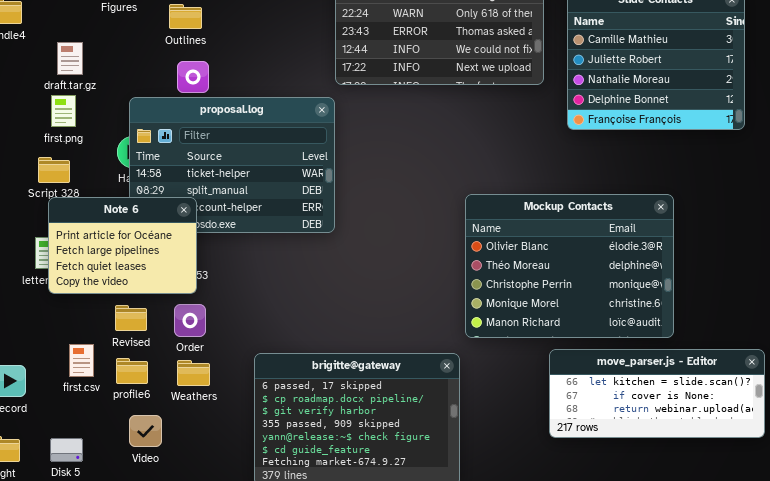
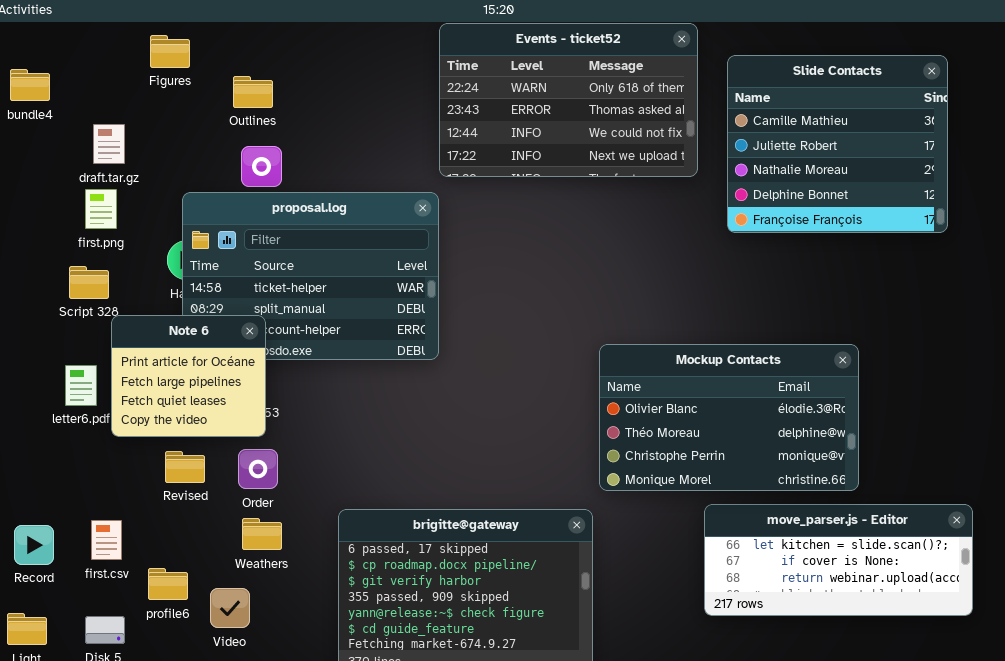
Mockup Contacts: [465,194,674,338] -> [599,344,859,491], resized
Note 6: [48,197,197,294] -> [111,315,266,437], resized
first.csv: [69,344,94,377] -> [91,520,122,560], moved
profile6: [116,358,148,384] -> [148,568,188,600], moved
Video: [129,415,162,447] -> [210,588,250,628], moved

